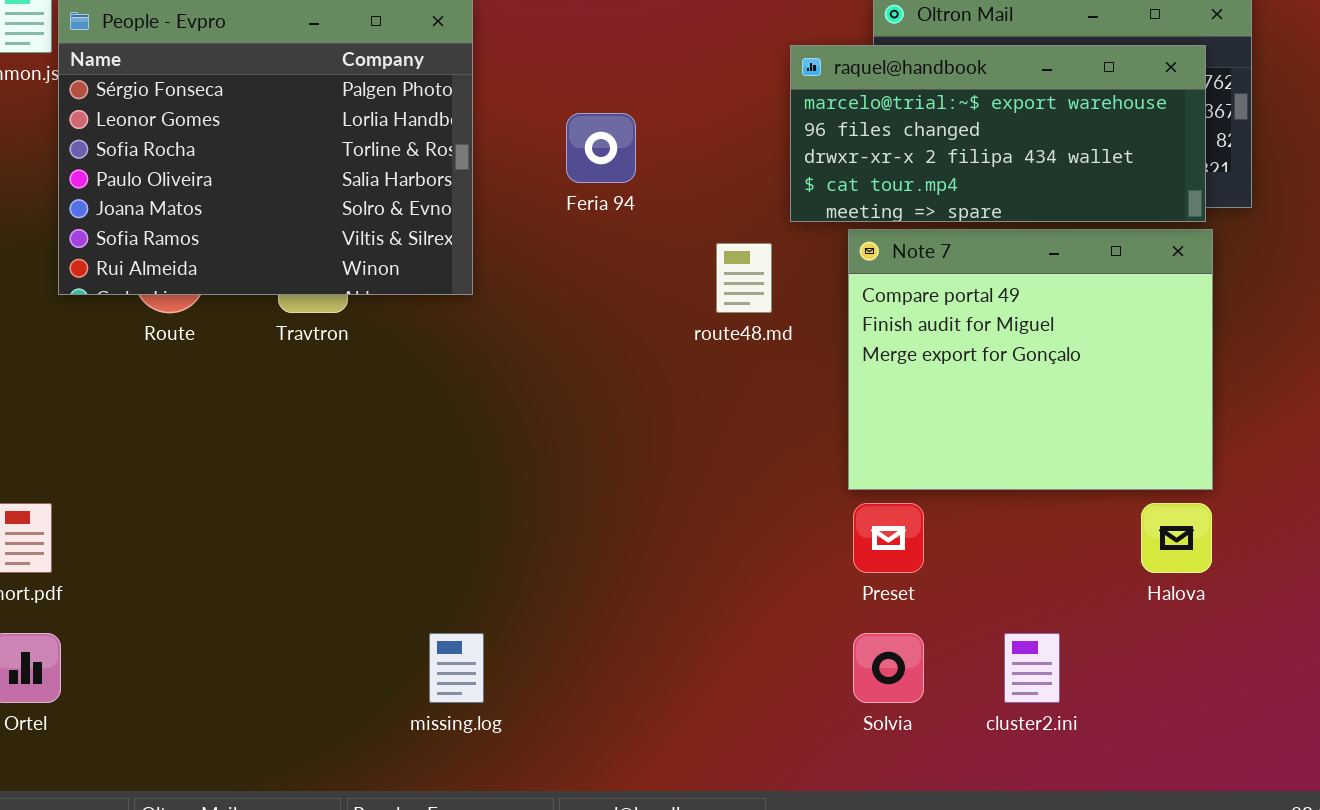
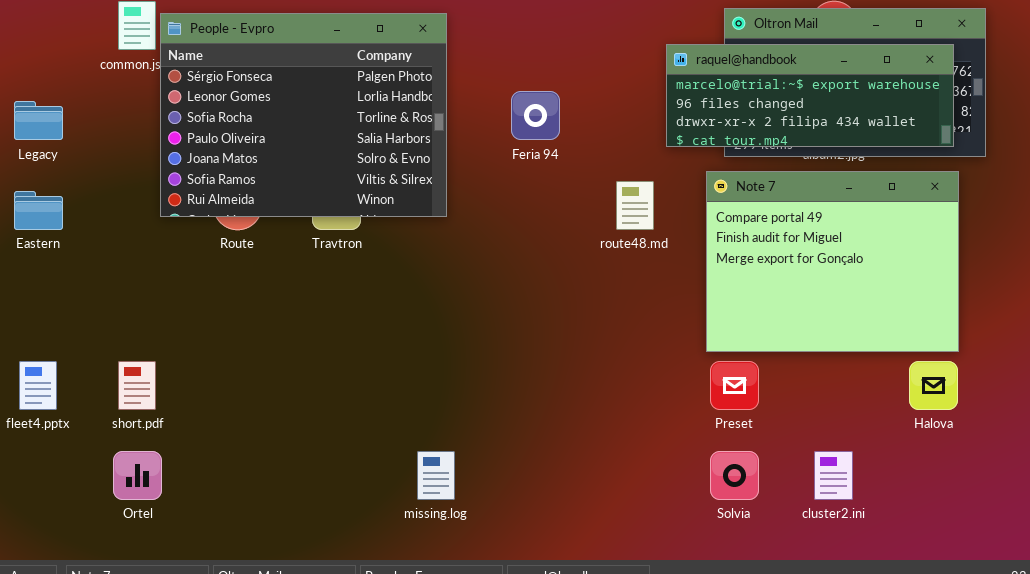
raquel@handbook: [790,45,1206,222] -> [666,44,954,147], resized

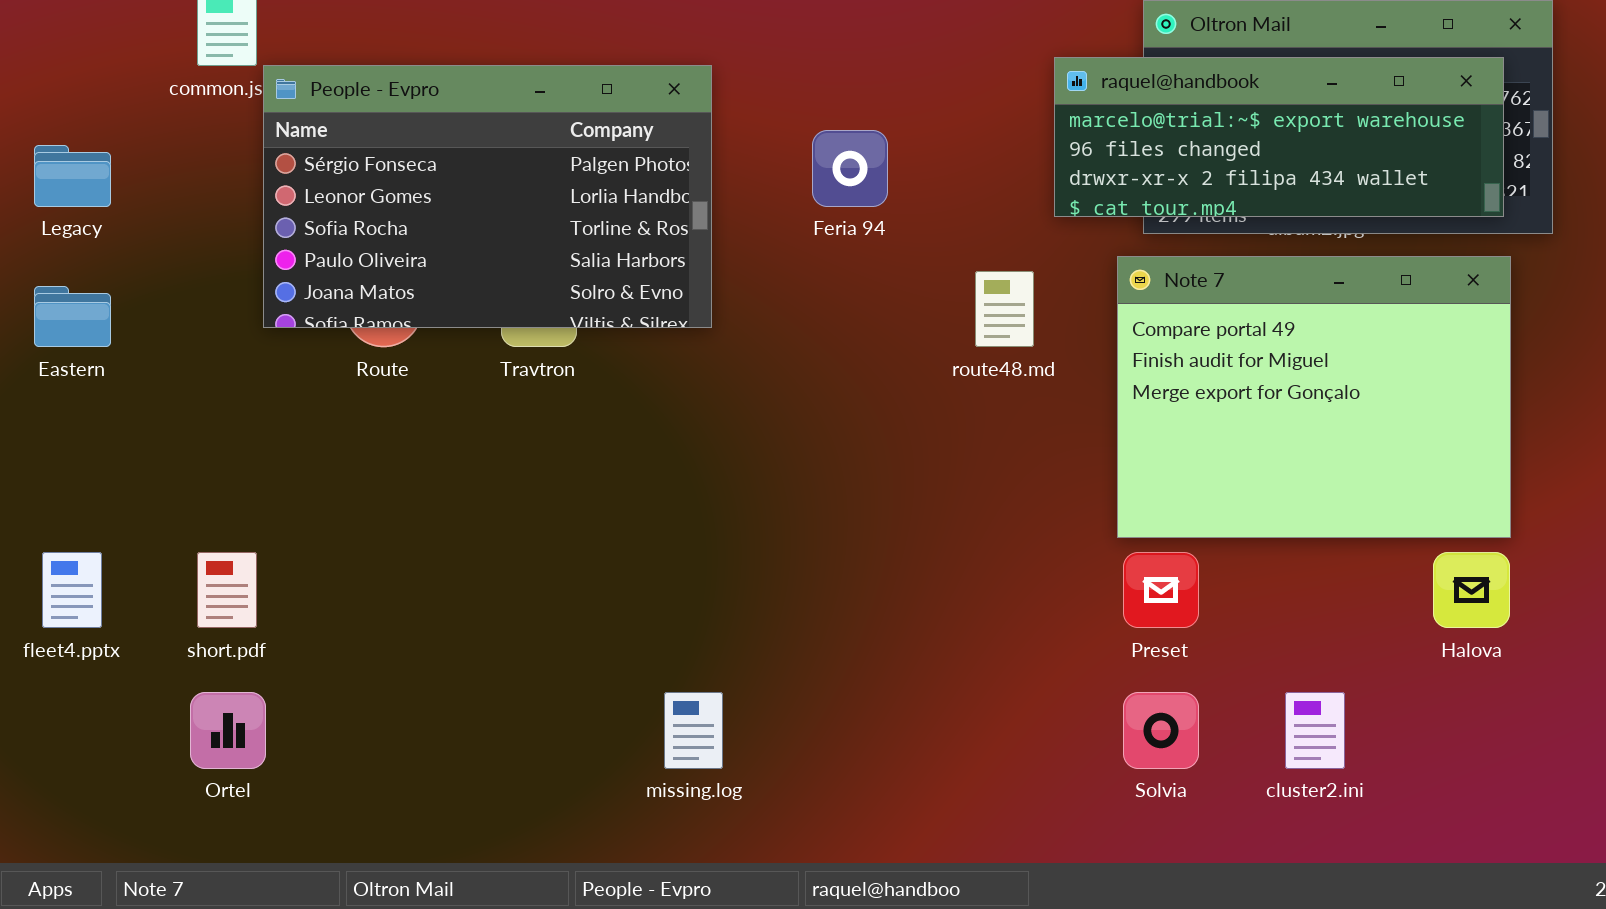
People - Evpro: [160,13,447,217] -> [263,65,712,328], resized

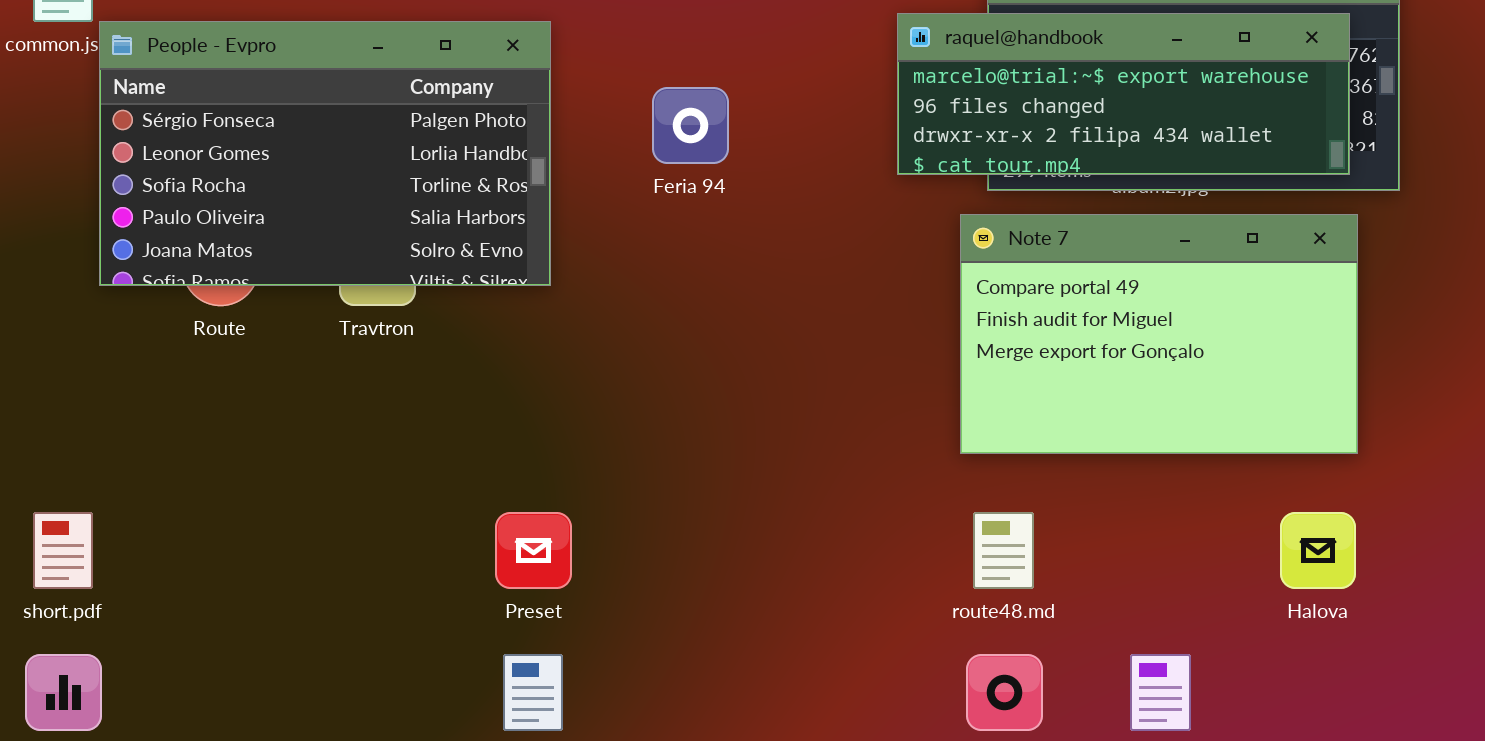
Note 7: [1117,256,1511,538] -> [960,214,1358,454], resized
route48.md: [975,271,1034,347] -> [973,512,1034,589], moved
Preset: [1123,552,1199,628] -> [495,512,572,589], moved

